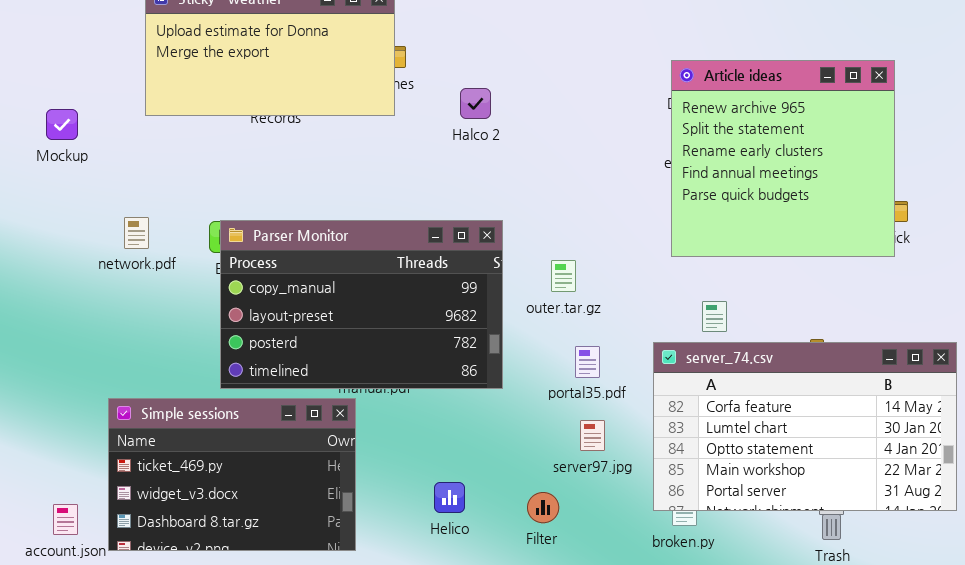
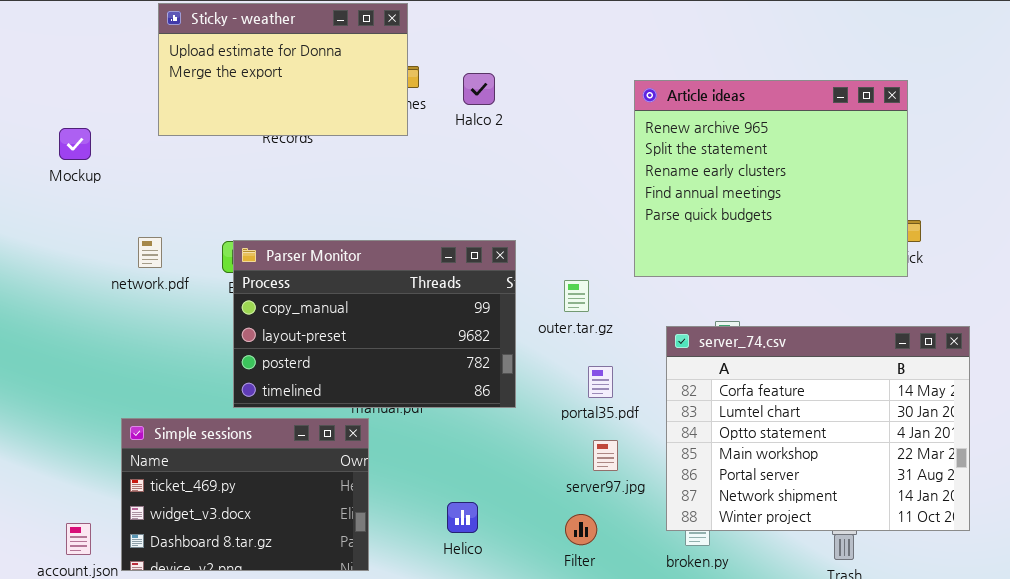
Article ideas: [671,60,895,257] -> [634,80,908,277], resized
Halco 2: [460,88,491,119] -> [463,73,495,105], moved
server_74.csv: [653,342,957,511] -> [666,326,970,531], resized
Filter: [527,492,559,523] -> [565,514,597,545], moved

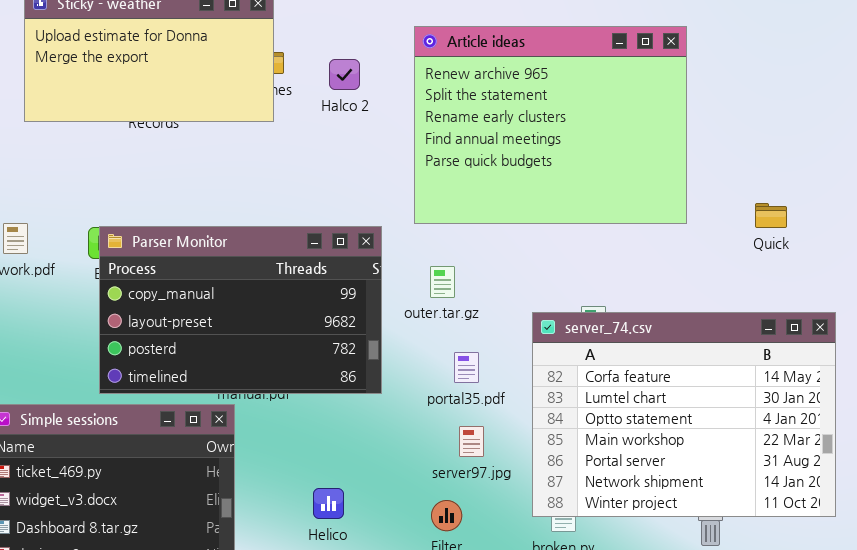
Article ideas: [634,80,908,277] -> [414,26,687,224], moved

